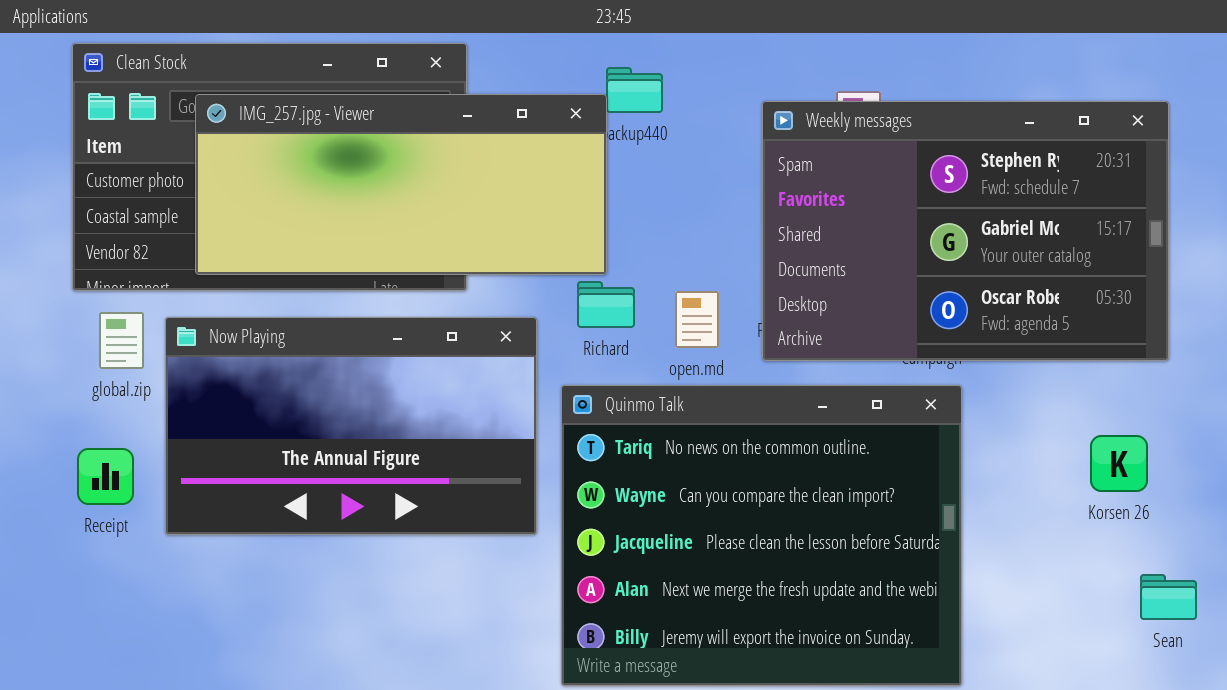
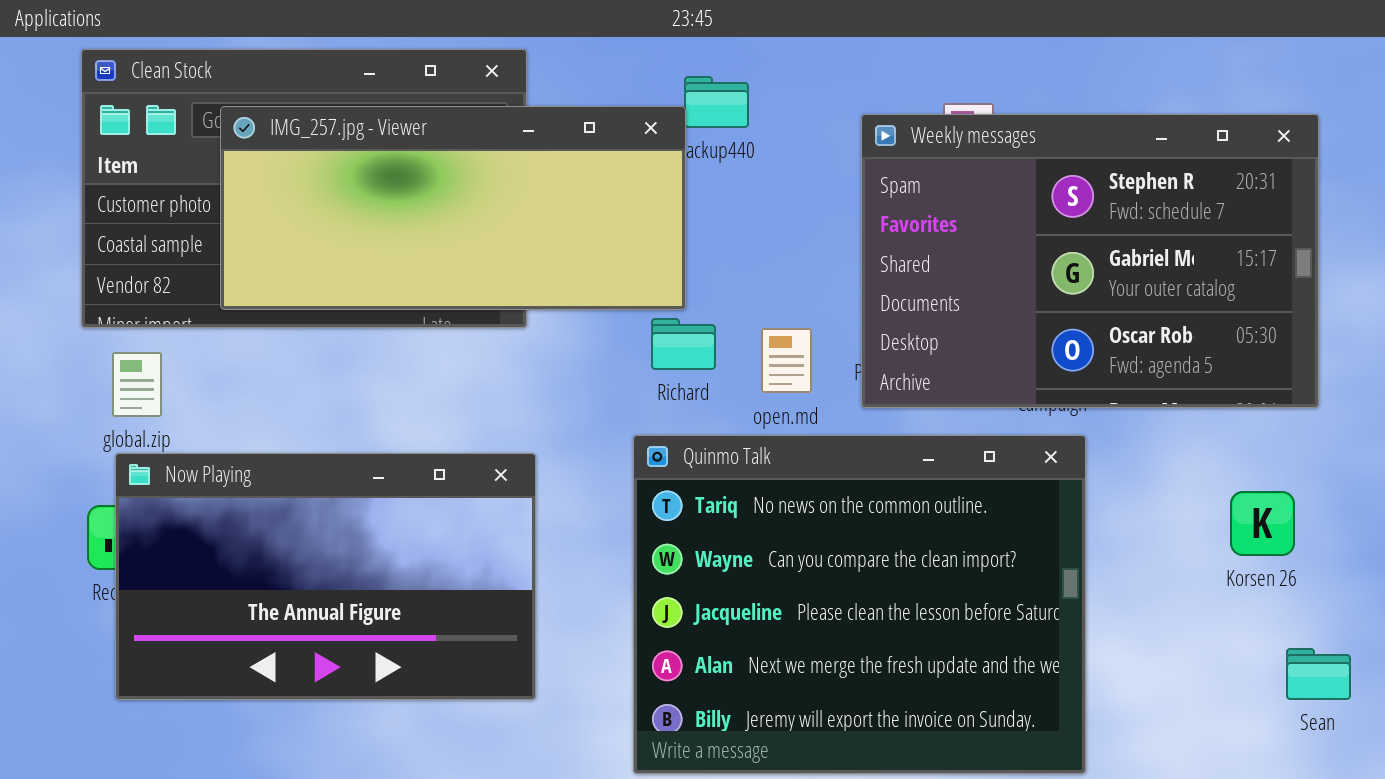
Now Playing: [165,317,537,535] -> [115,453,536,700], moved

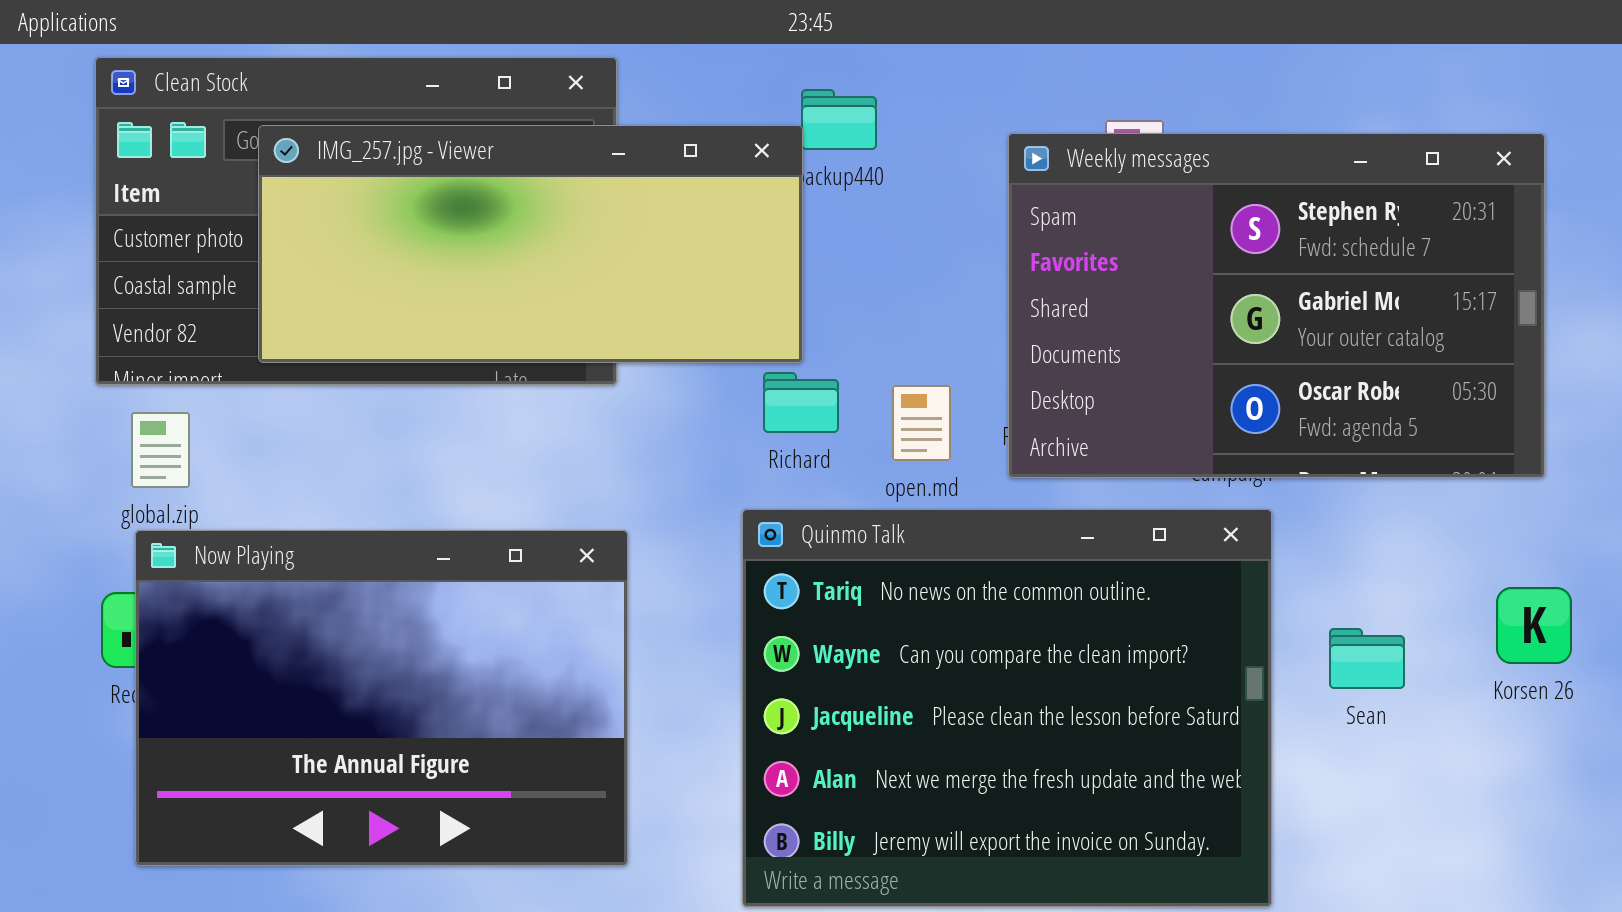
Now Playing: [115,453,536,700] -> [135,530,628,866], resized
Korsen 26: [1230,491,1295,556] -> [1496,587,1572,664], moved
Sean: [1286,648,1351,700] -> [1329,628,1405,689], moved

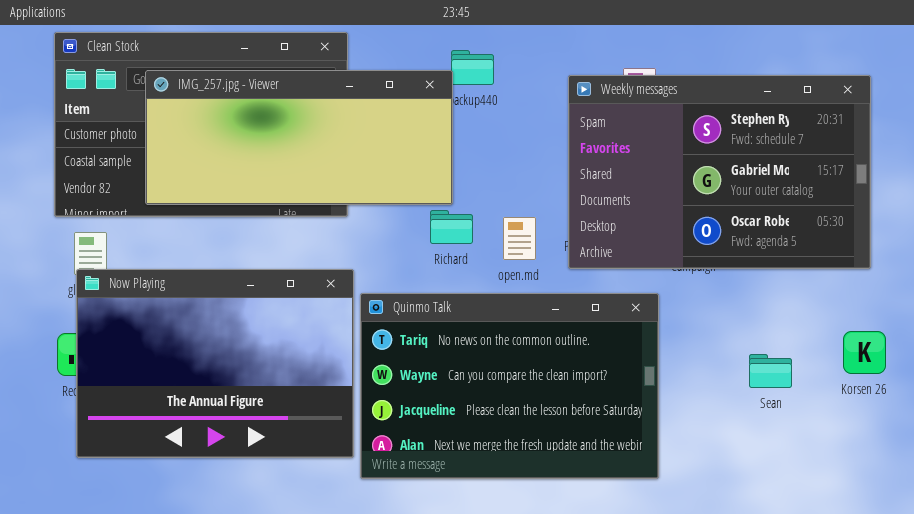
Quinmo Talk: [742,509,1272,907] -> [360,293,659,479], moved, resized
Now Playing: [135,530,628,866] -> [76,269,354,458], moved

